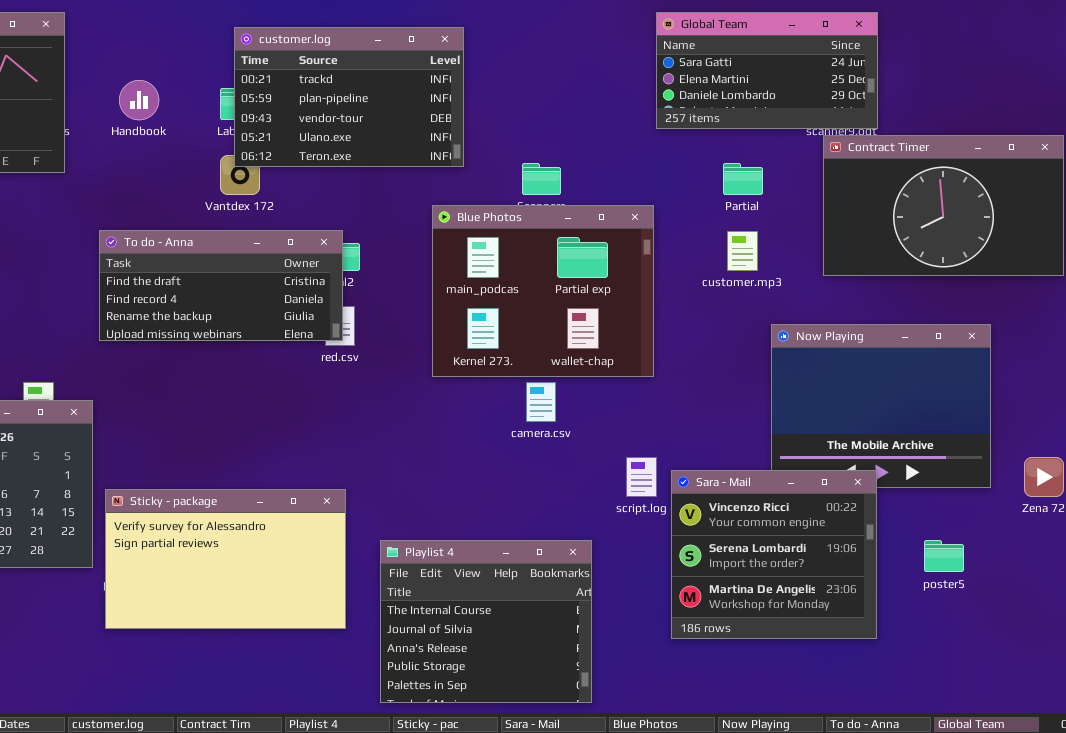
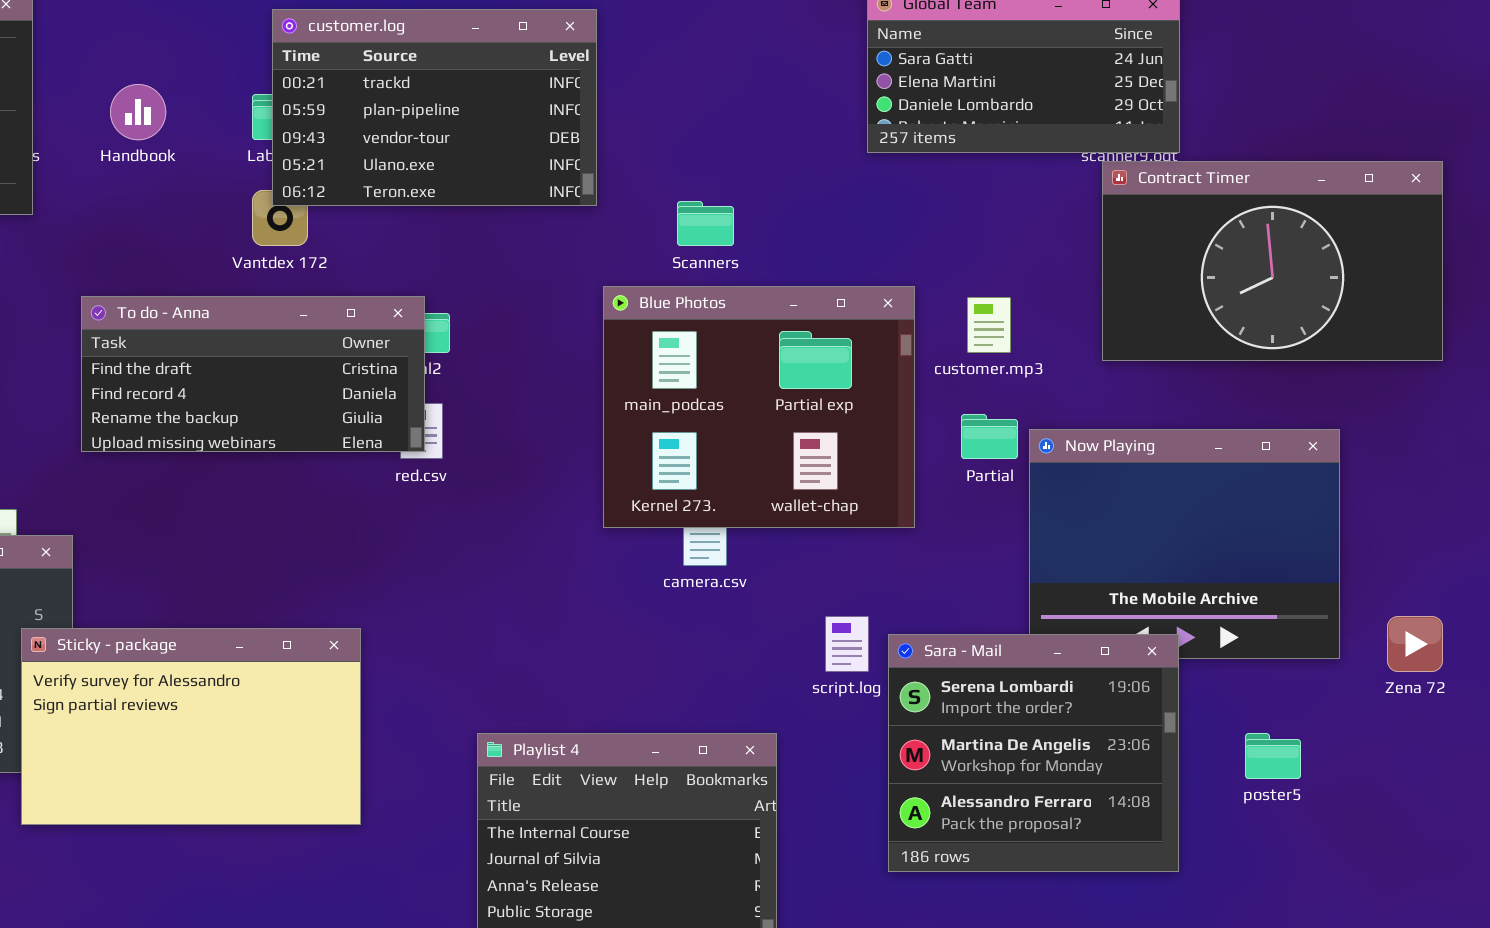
Partial: [723,163,763,195] -> [961,414,1018,459], moved
Blue Photos: [432,205,654,377] -> [603,286,915,528], moved
Sara - Mail: [671,470,877,639] -> [888,634,1179,872], scrolled down 1 row
Sticky - package: [105,489,346,629] -> [21,628,361,825], moved

